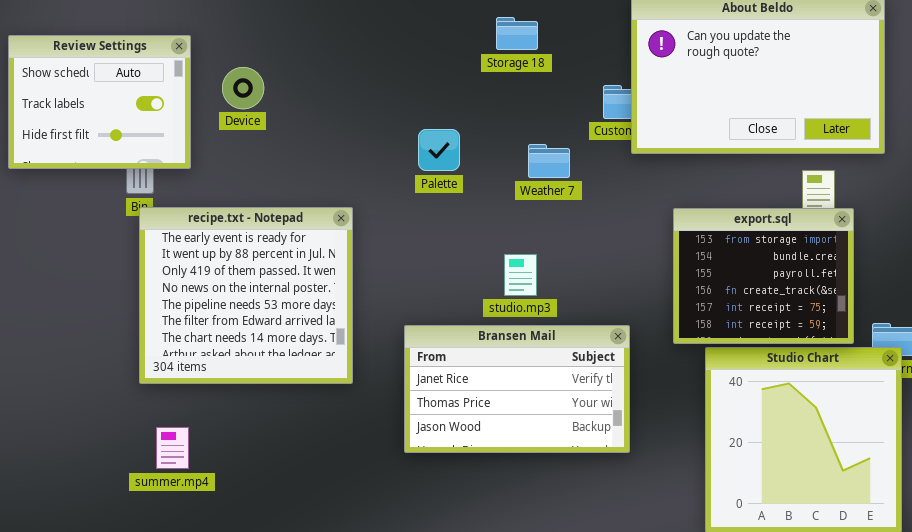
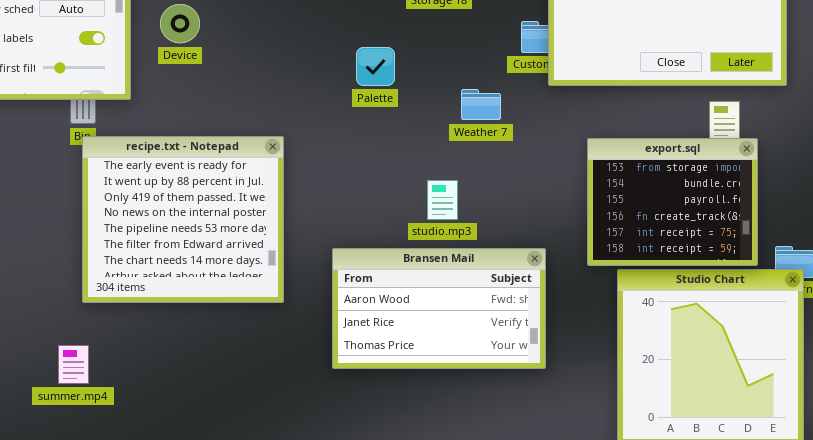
Palette: [418,129,460,171] -> [356,47,395,86], moved
Weather 7: [528,144,570,178] -> [461,89,501,120], moved
Bransen Mail: [404,325,630,453] -> [332,248,546,369], scrolled up 1 row
summer.mp4: [156,427,189,469] -> [58,345,89,384], moved

